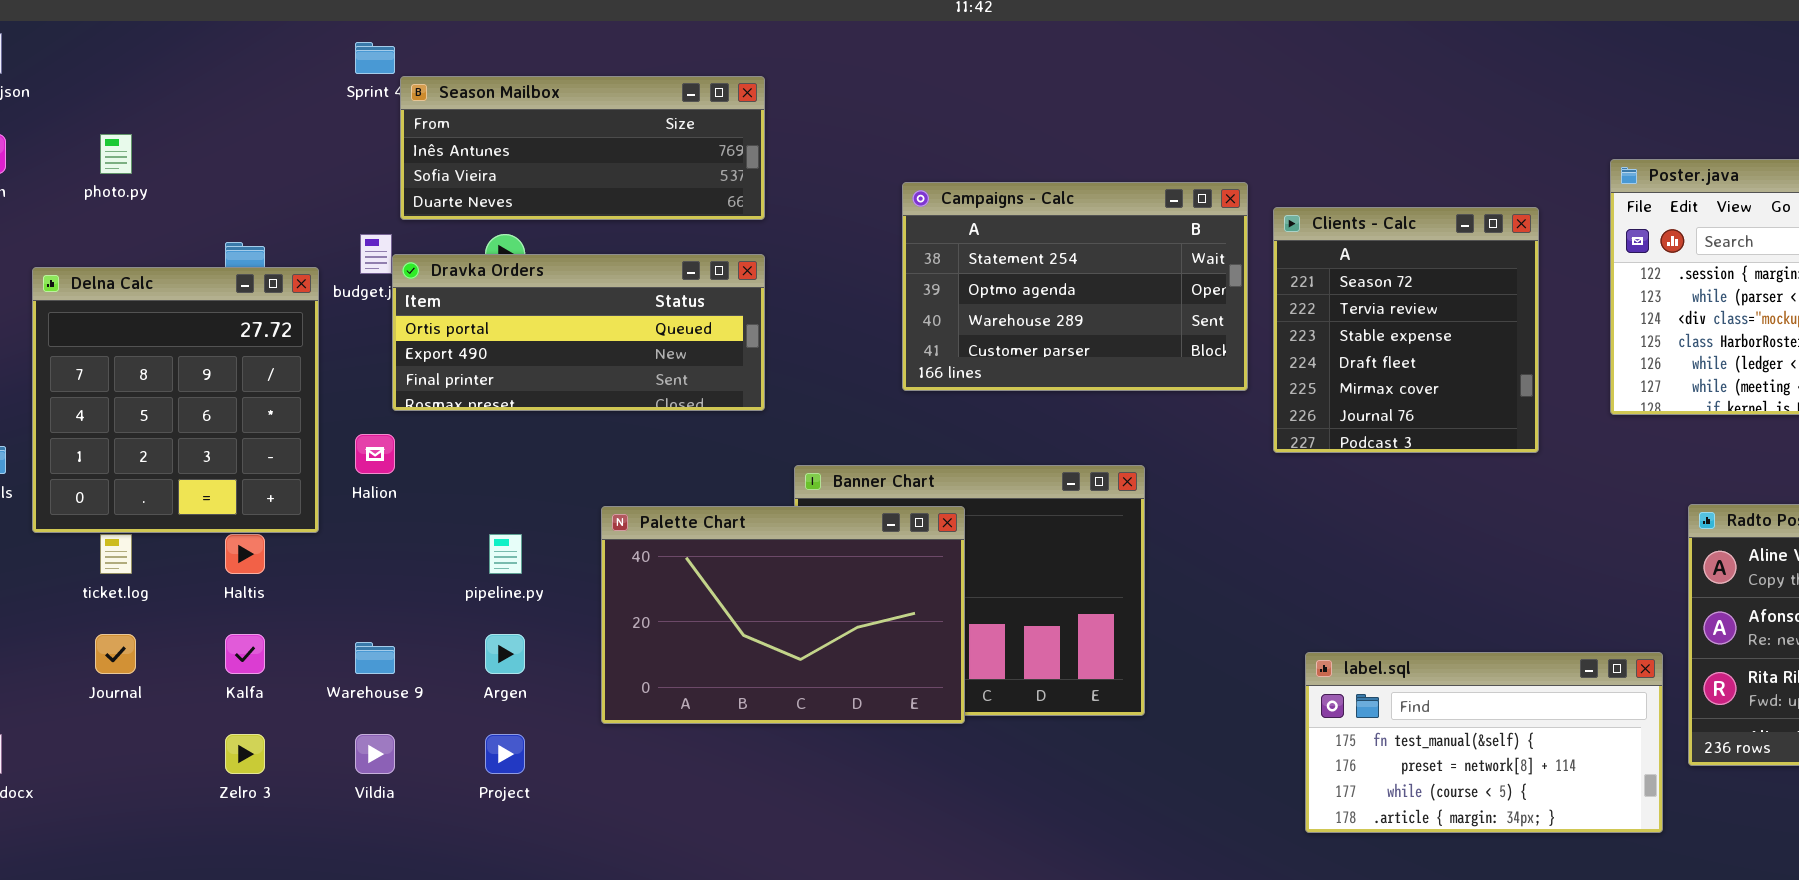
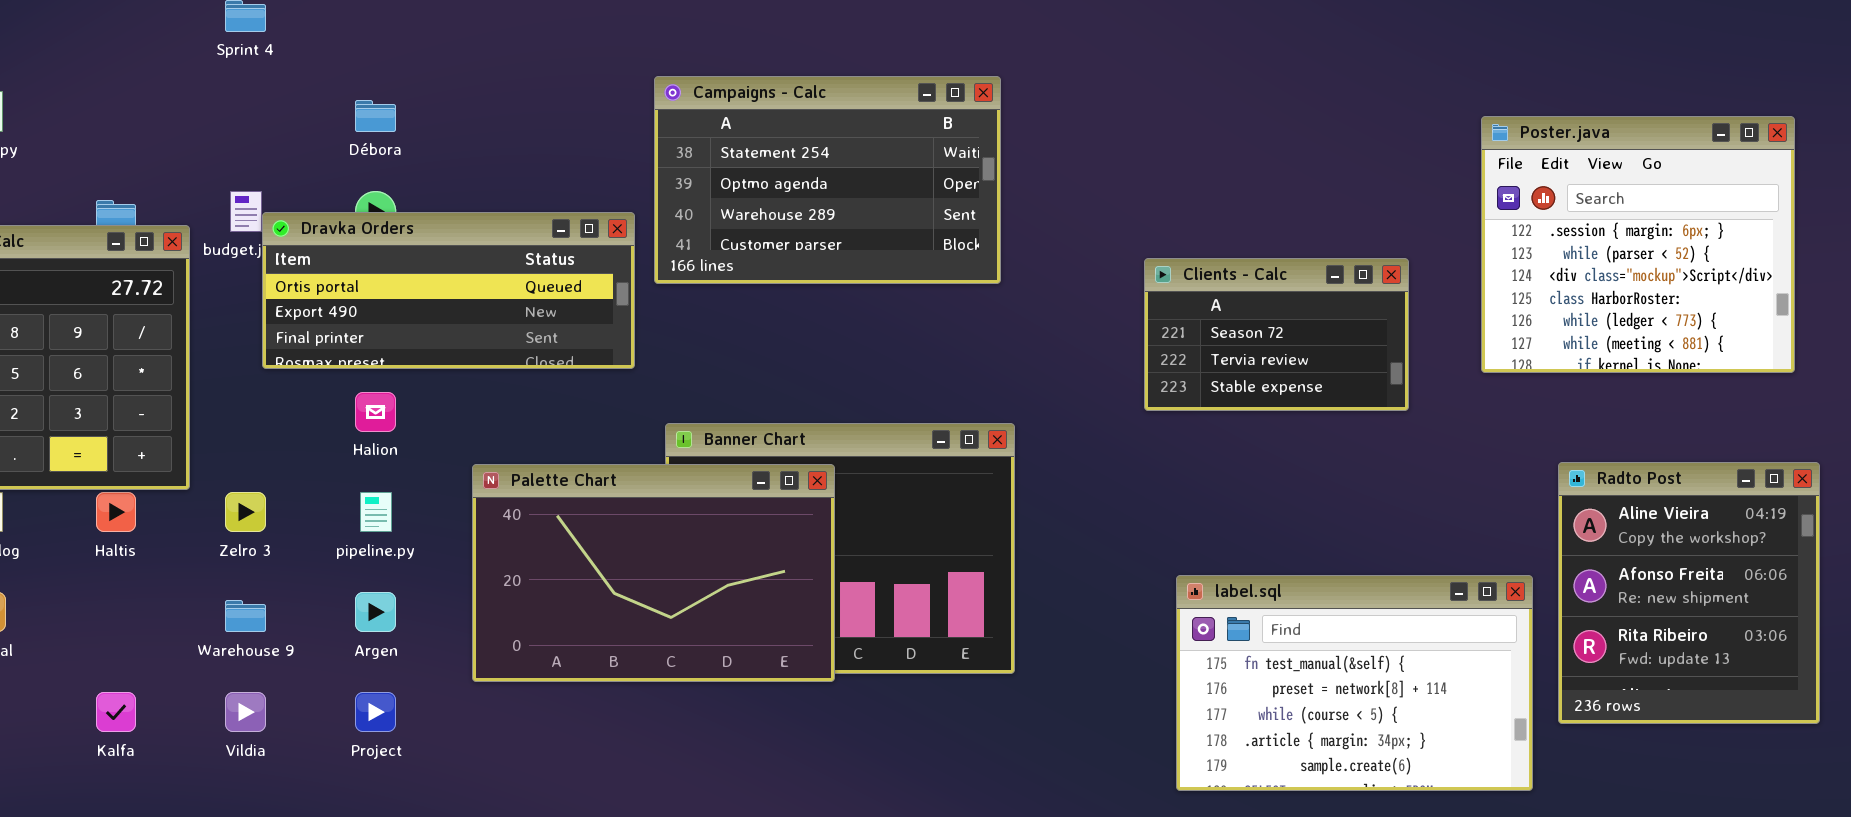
Season Mailbox: [400,76,765,220] -> none, closed
Campaigns - Calc: [902,182,1248,391] -> [654,76,1001,284], moved
Clients - Calc: [1273,207,1539,453] -> [1144,258,1409,411], resized
Halion: [355,434,395,474] -> [355,392,396,432], moved
Kalfa: [225,634,265,674] -> [96,692,136,732], moved
label.sql: [1305,652,1663,833] -> [1176,575,1533,791], resized
Zelro 3: [225,734,265,774] -> [225,492,266,532], moved

